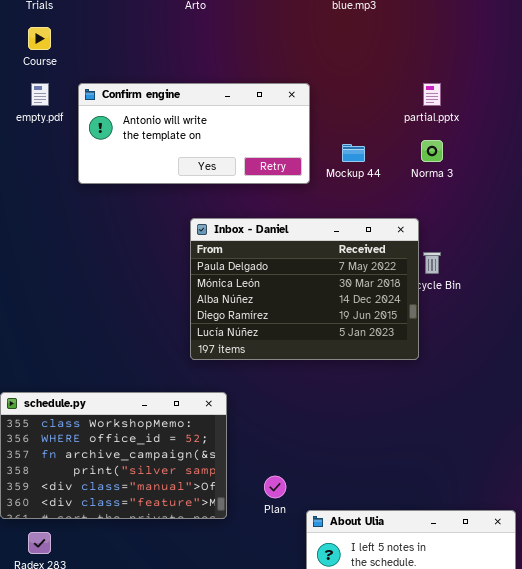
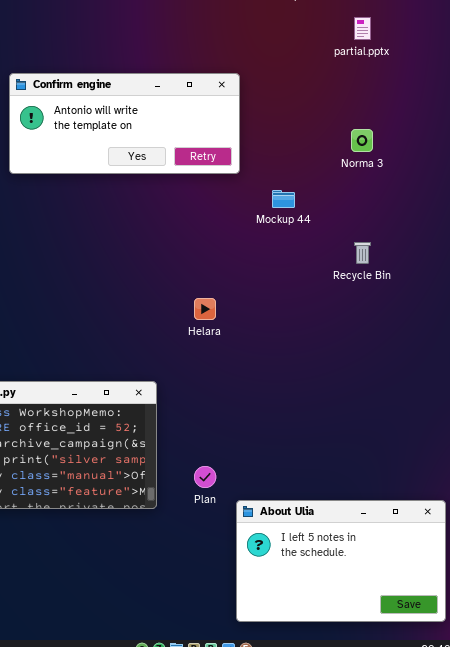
partial.pptx: [423,83,441,106] -> [354,17,371,40], moved
Mockup 44: [342,144,365,162] -> [272,190,295,208], moved
Inbox - Daniel: [190,218,419,360] -> none, closed

